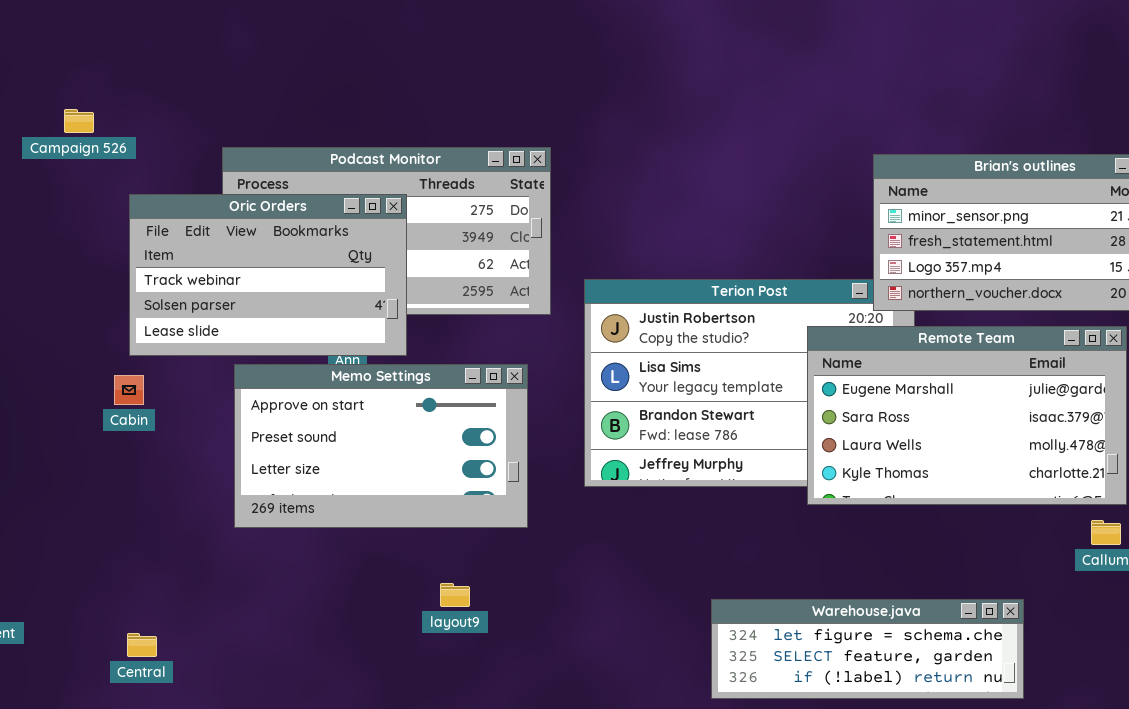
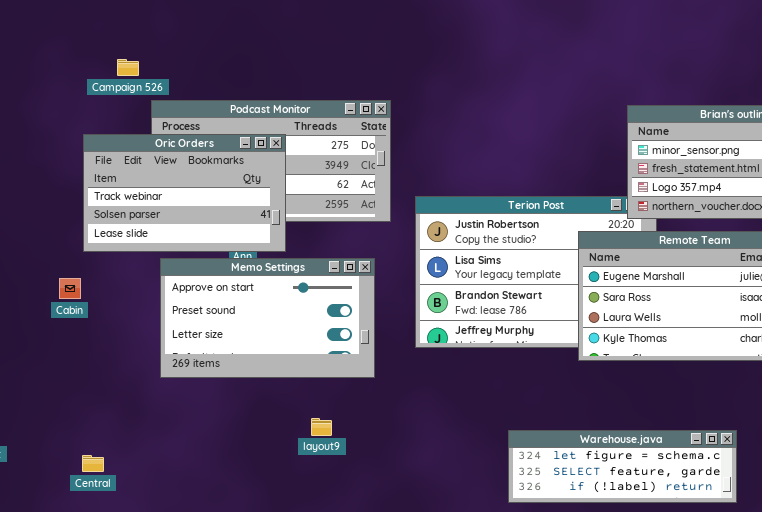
Campaign 526: [64,109,94,133] -> [117,59,139,76], moved
Cabin: [114,375,144,405] -> [59,278,81,299], moved

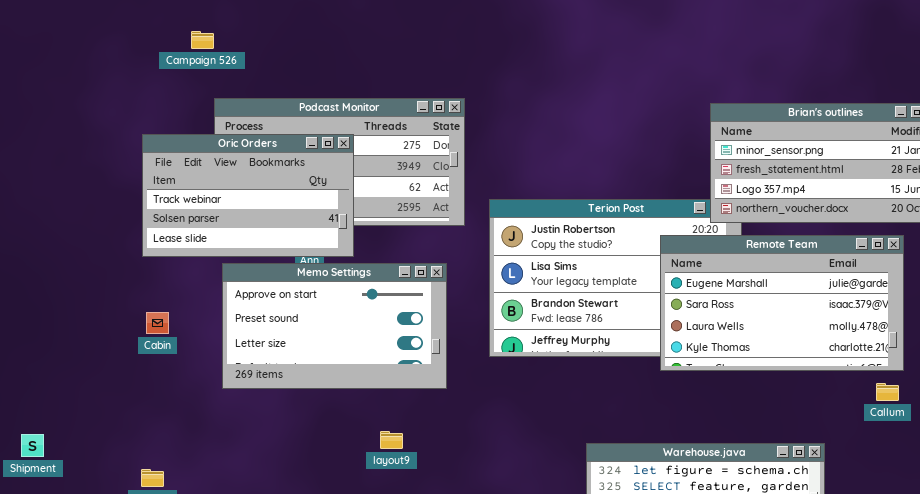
Campaign 526: [117,59,139,76] -> [191,31,214,49], moved
Cabin: [59,278,81,299] -> [146,312,169,334], moved

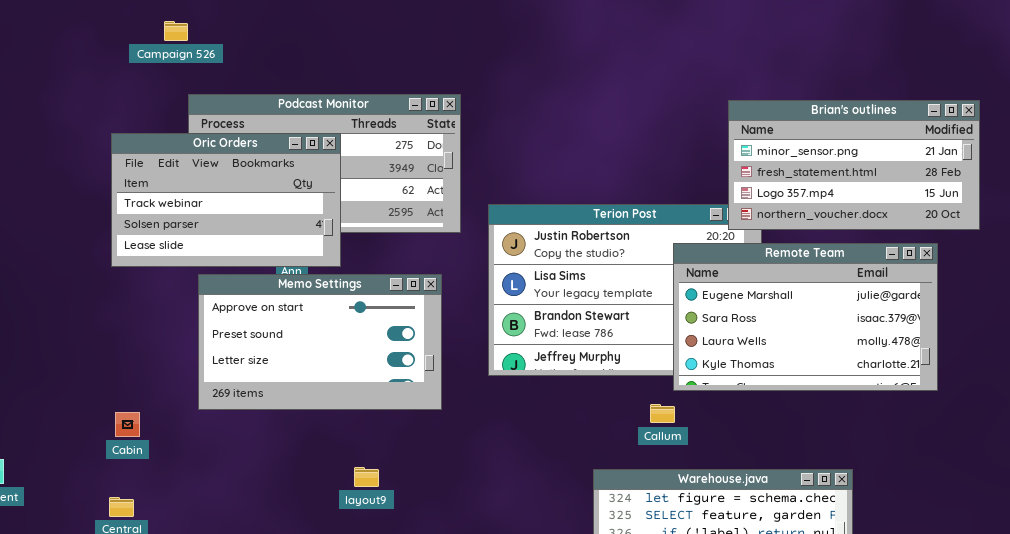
Cabin: [146,312,169,334] -> [115,412,140,437], moved
Callum: [876,383,899,401] -> [650,404,675,423], moved
layout9: [380,431,403,449] -> [354,467,379,487], moved

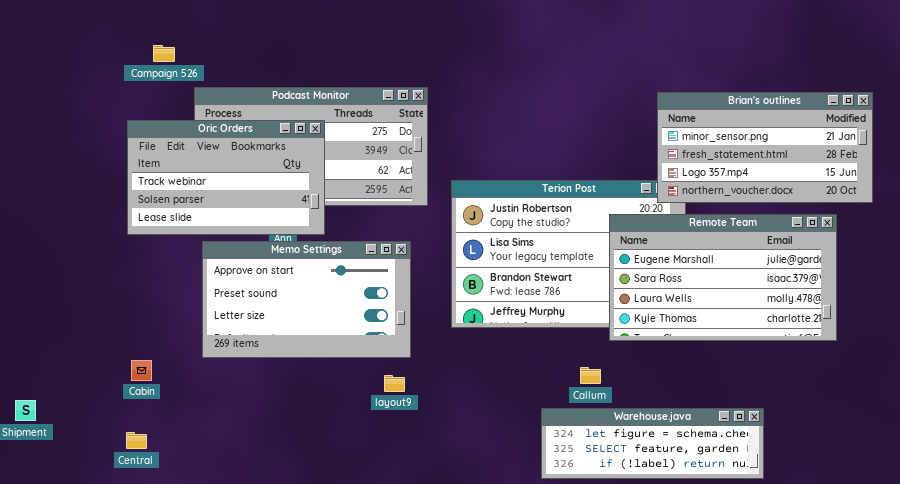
Campaign 526: [164,21,188,41] -> [153,45,175,62], moved
Callum: [650,404,675,423] -> [580,367,601,384], moved
layout9: [354,467,379,487] -> [384,375,405,392], moved

